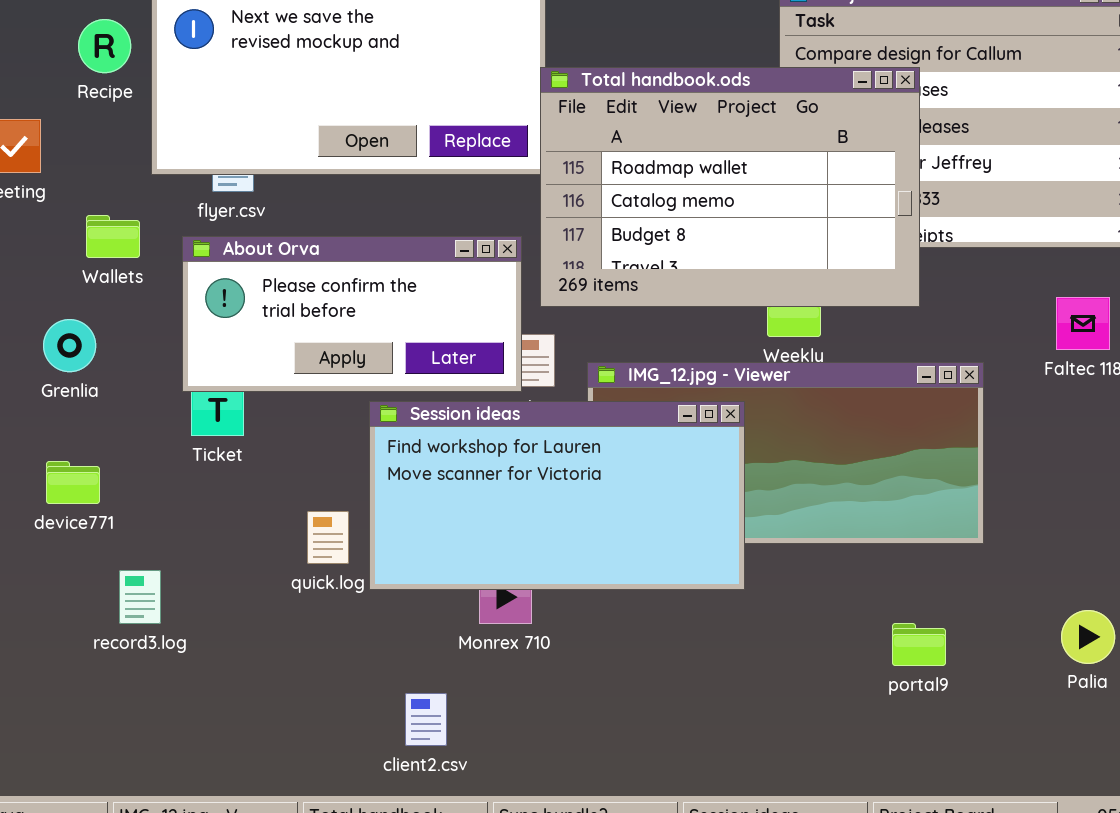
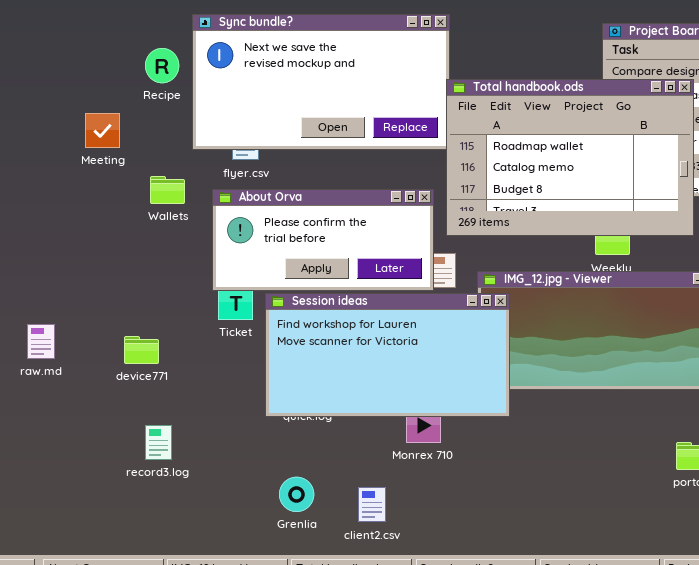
Grenlia: [43,319,96,372] -> [279,477,314,512], moved
Session ideas: [369,401,745,590] -> [265,293,510,417], moved
record3.log: [119,570,161,624] -> [145,425,172,460], moved

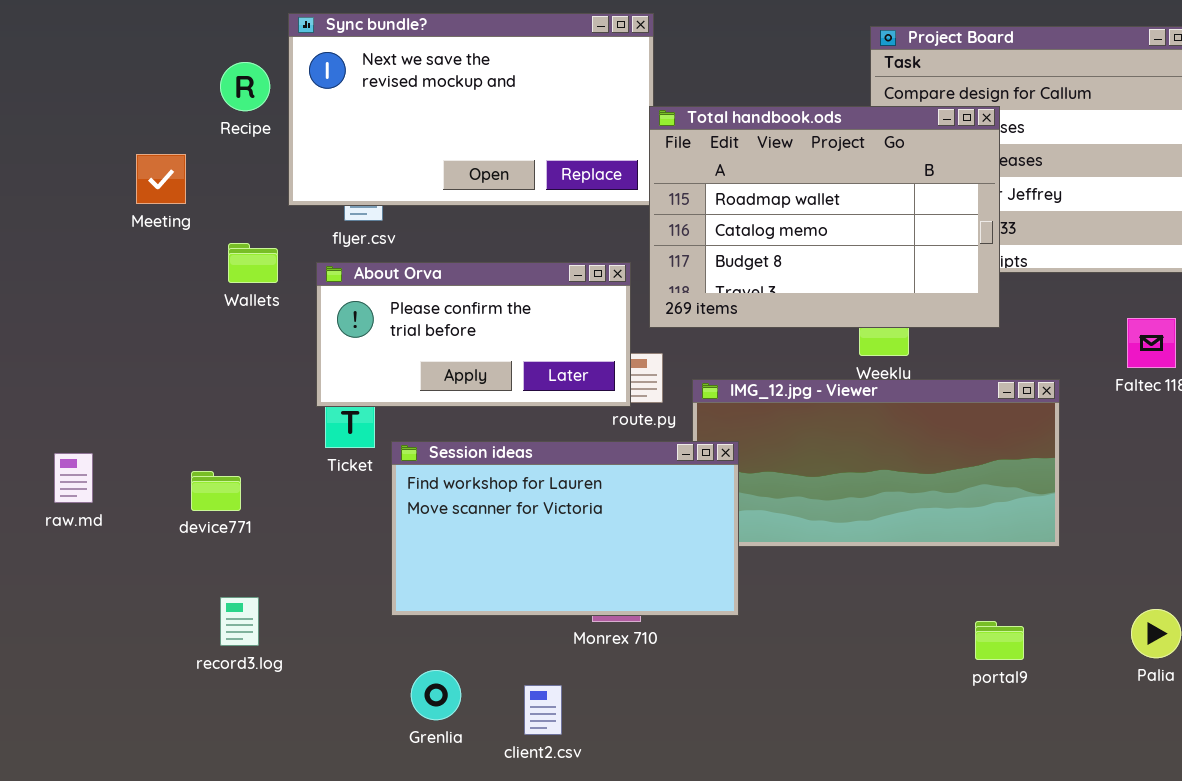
Session ideas: [265,293,510,417] -> [391,441,739,616], moved

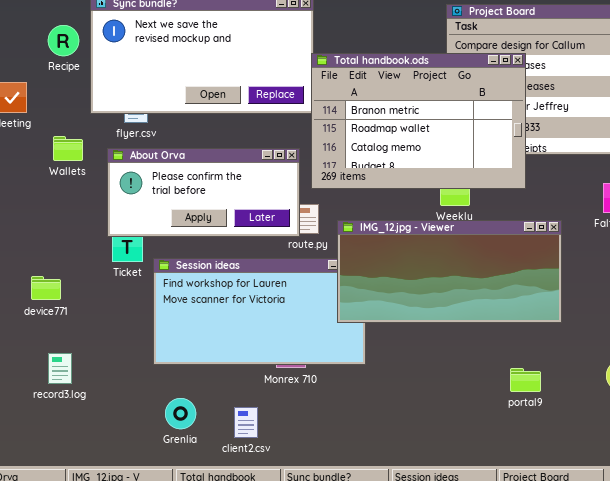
Total handbook.ods: [649,106,1000,328] -> [311,53,526,189], scrolled up 1 row
IMG_12.jpg - Viewer: [692,379,1060,547] -> [337,220,562,323], raised

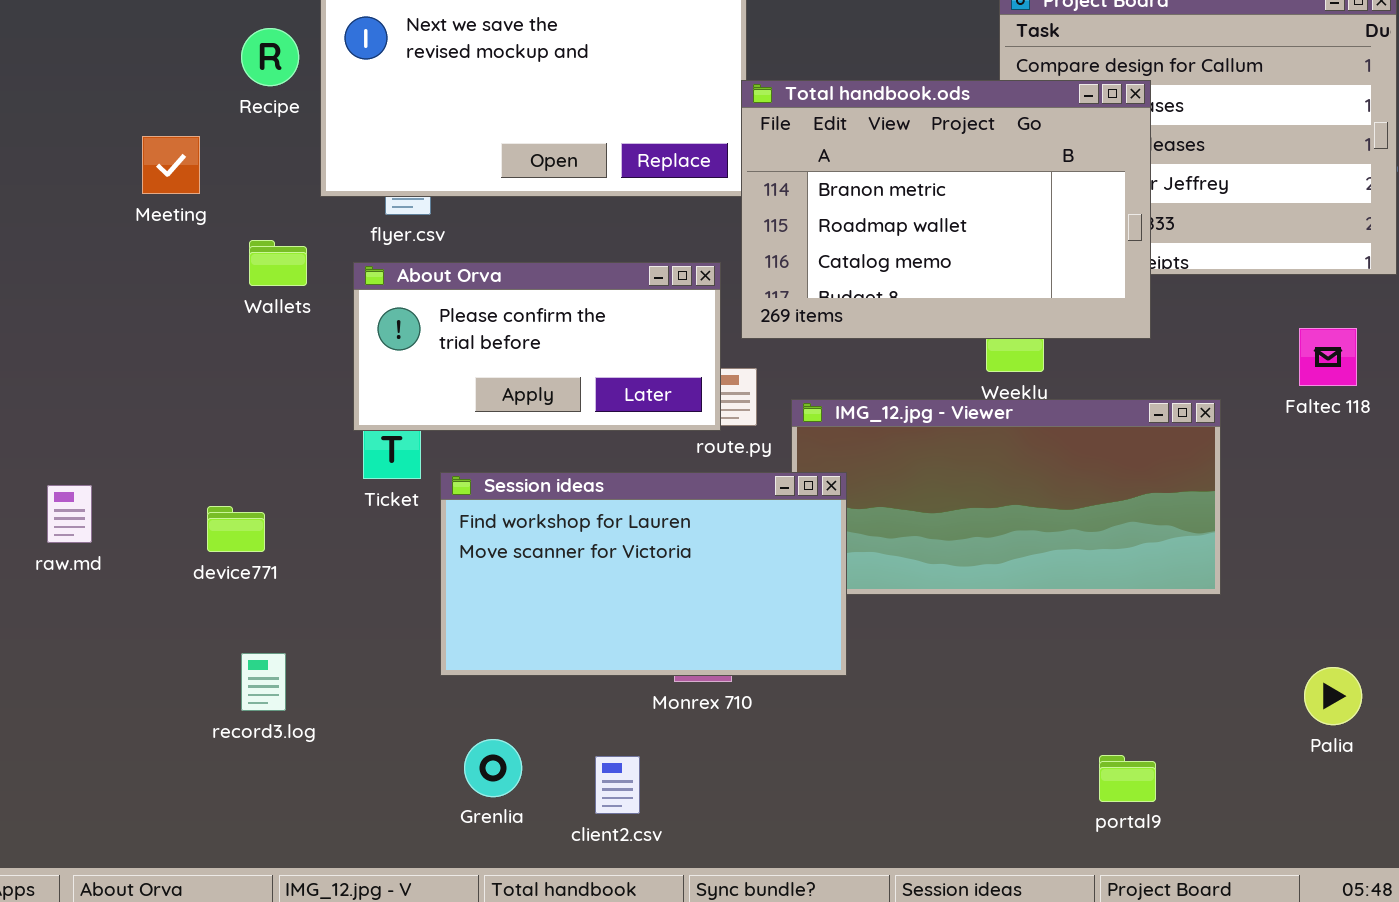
Session ideas: [153,258,366,365] -> [440,472,847,676], raised
portal9: [510,368,541,392] -> [1099,755,1156,802], moved

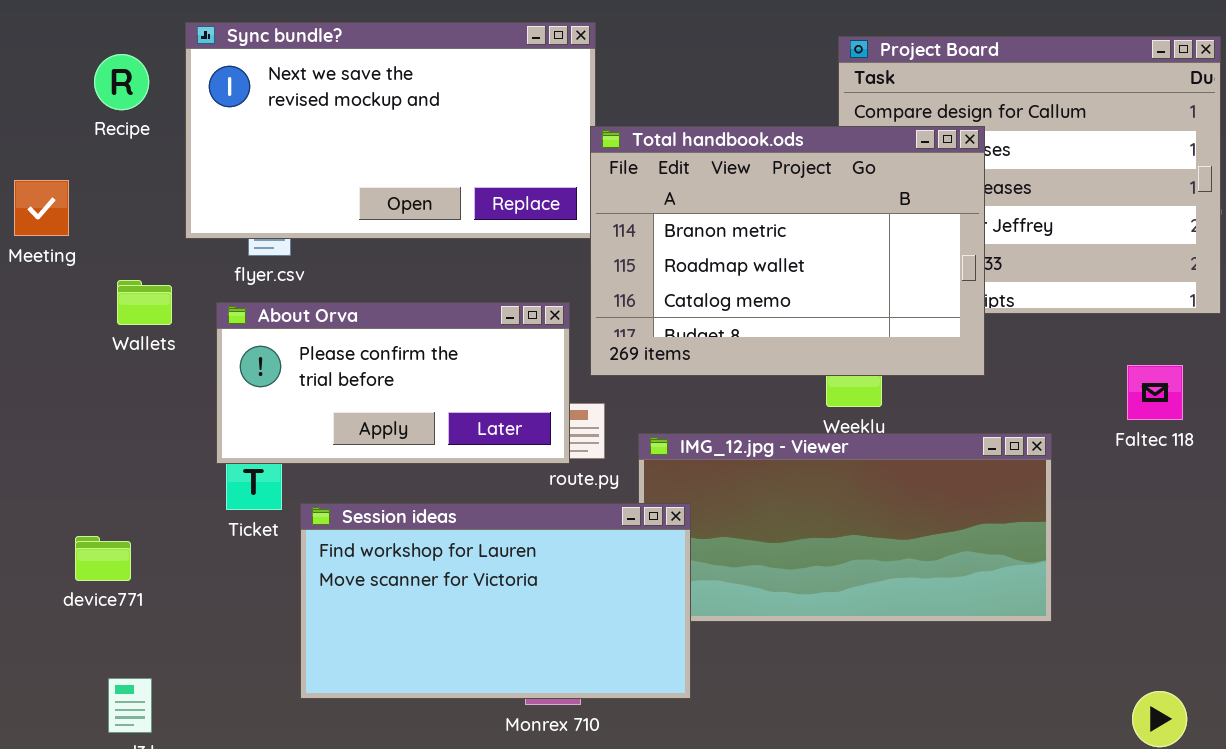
Recipe: [241,28,299,86] -> [94,54,149,110], moved

